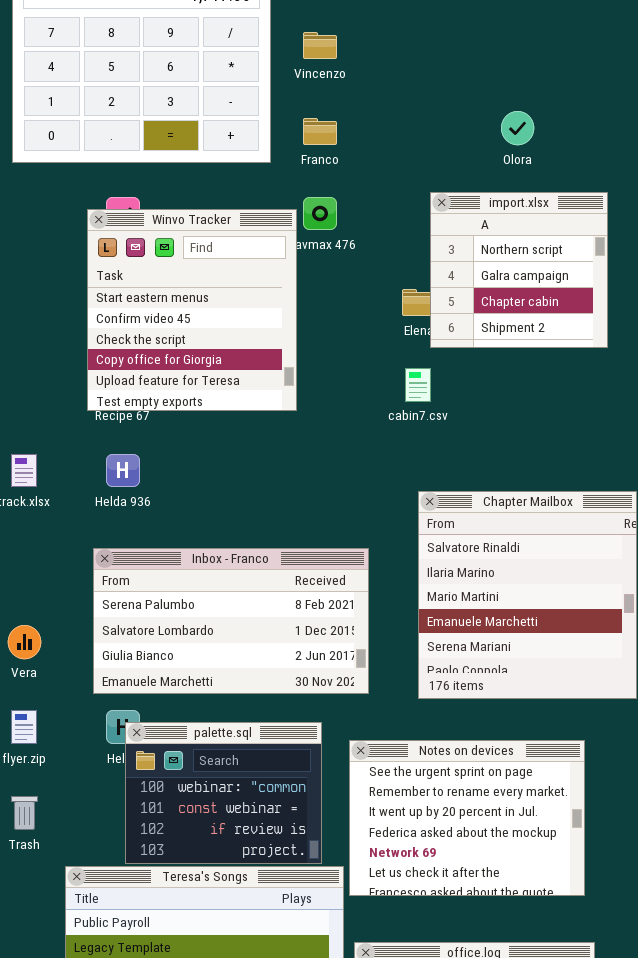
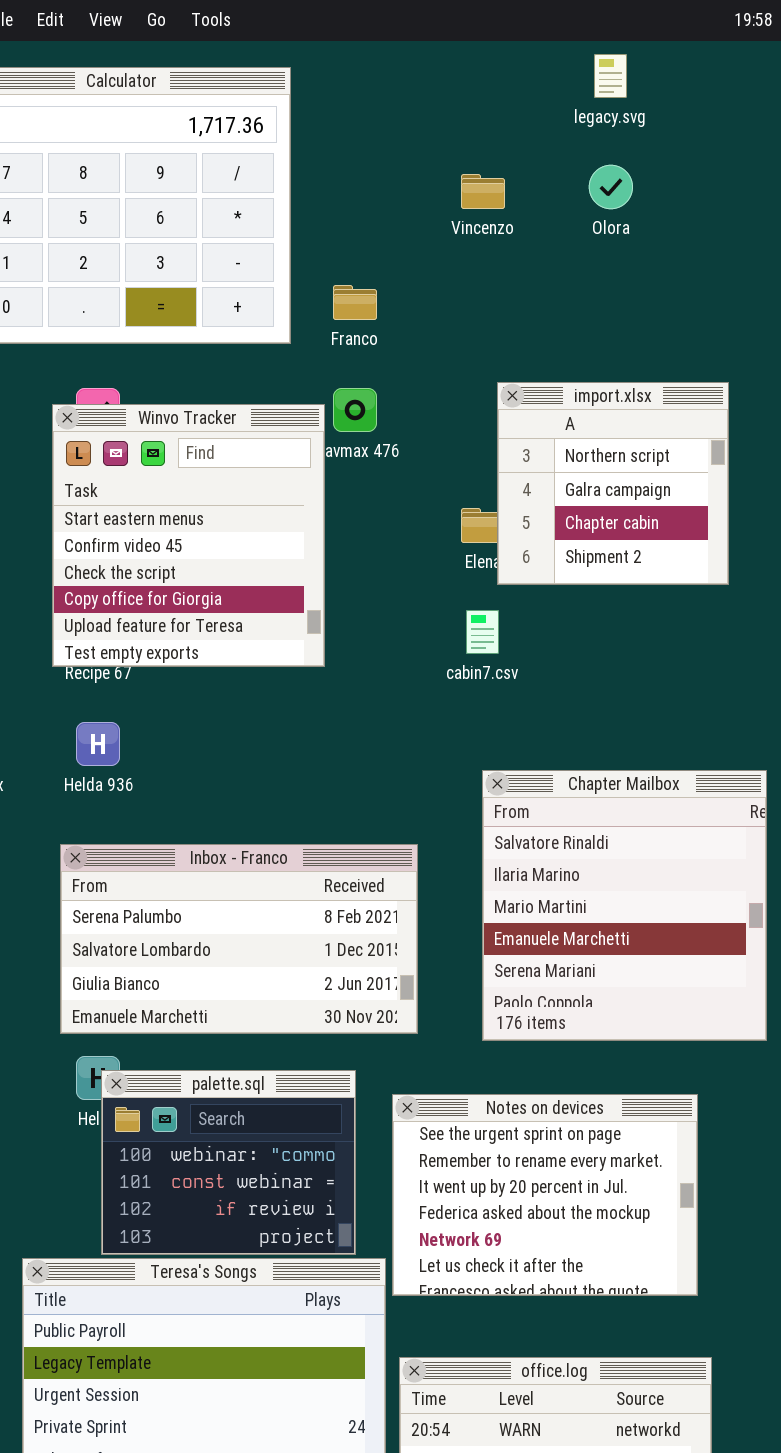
Vincenzo: [303,32,337,59] -> [461,174,505,209], moved
Olora: [501,111,534,145] -> [589,165,633,209], moved

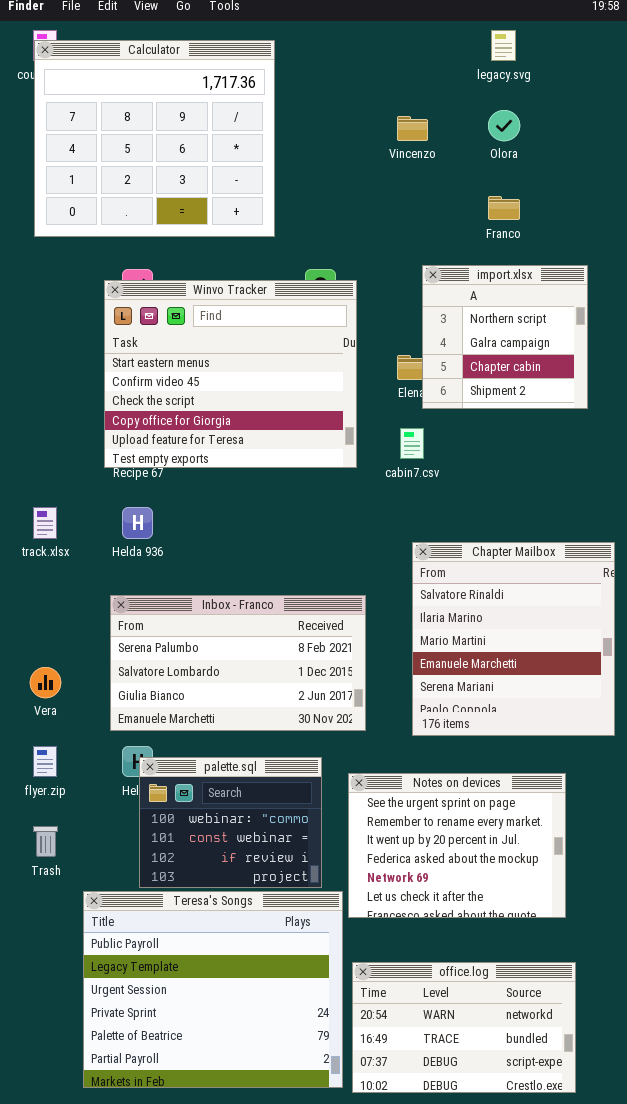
Franco: [333,285,377,320] -> [488,196,520,220], moved
Winvo Tracker: [52,404,325,667] -> [104,280,357,468], resized

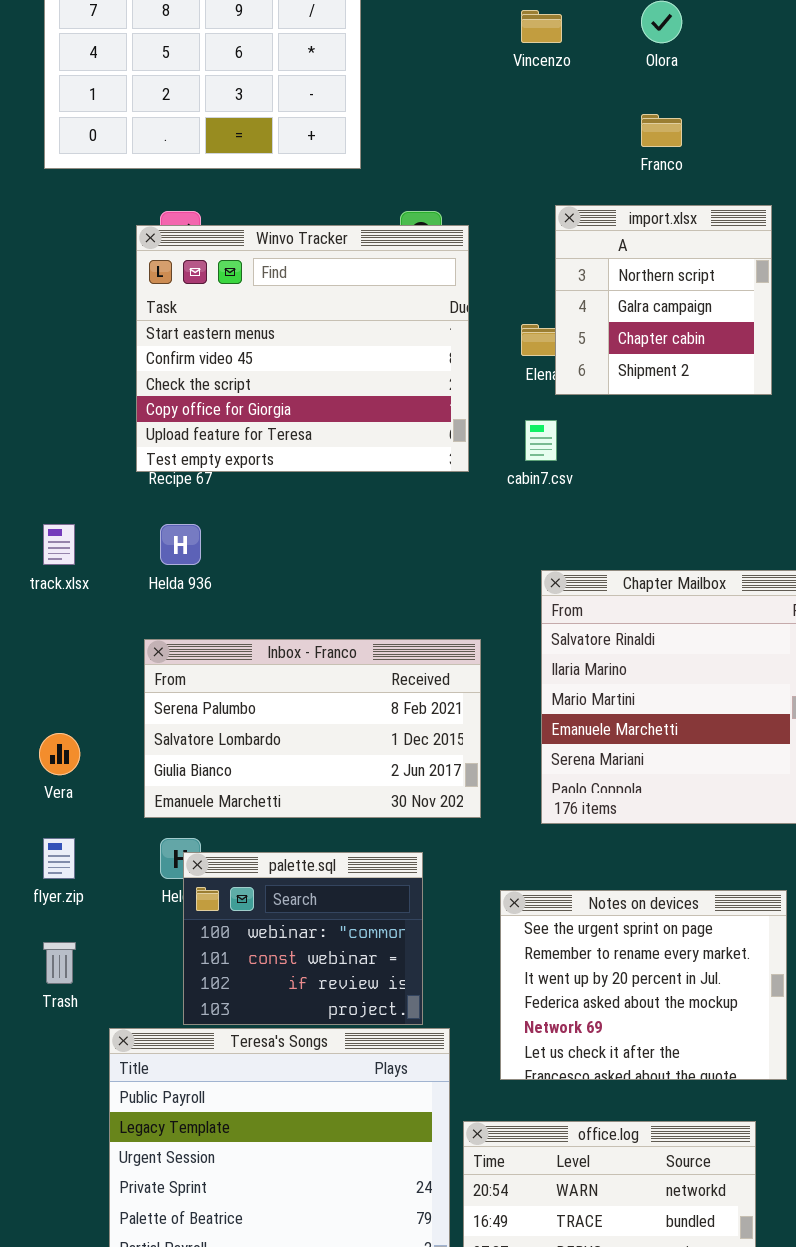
Notes on devices: [348,773,566,918] -> [500,890,787,1080], moved

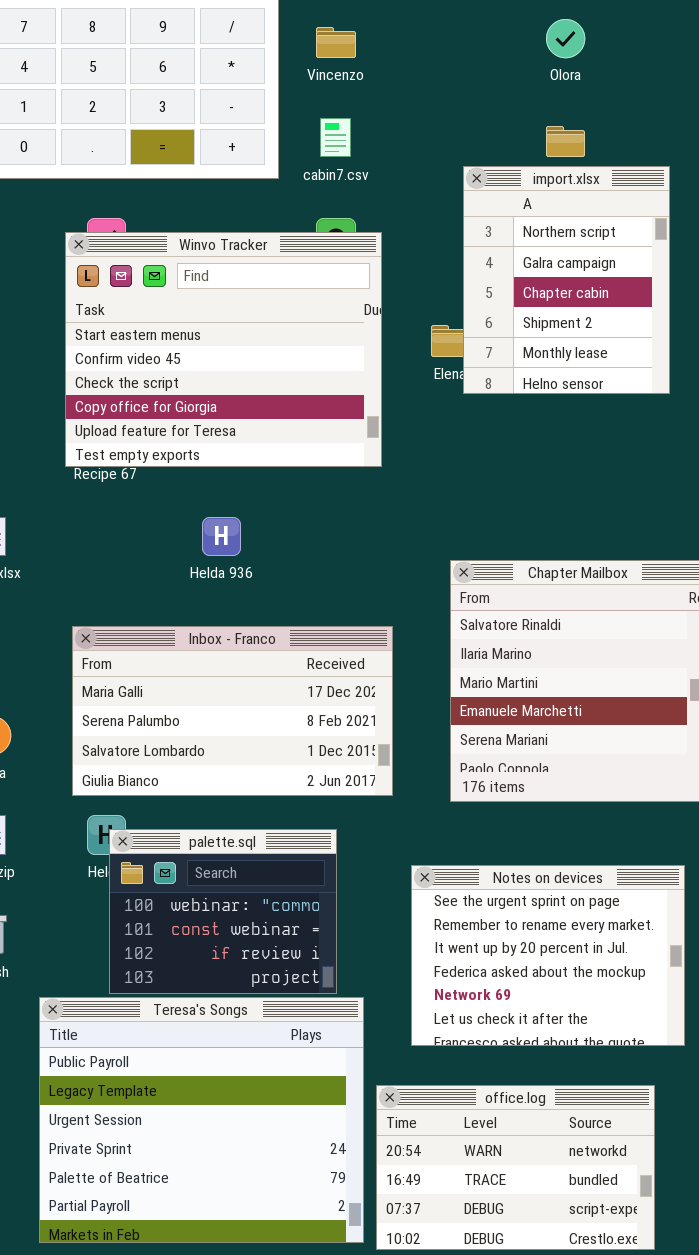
Vincenzo: [521,10,562,43] -> [316,27,356,58], moved
import.xlsx: [555,205,772,395] -> [463,166,670,394], resized
cabin7.csv: [525,420,557,461] -> [320,118,351,157], moved
Helda 936: [160,524,201,565] -> [202,517,241,556], moved
Inbox - Franco: [144,639,481,818] -> [72,626,393,796], scrolled up 1 row

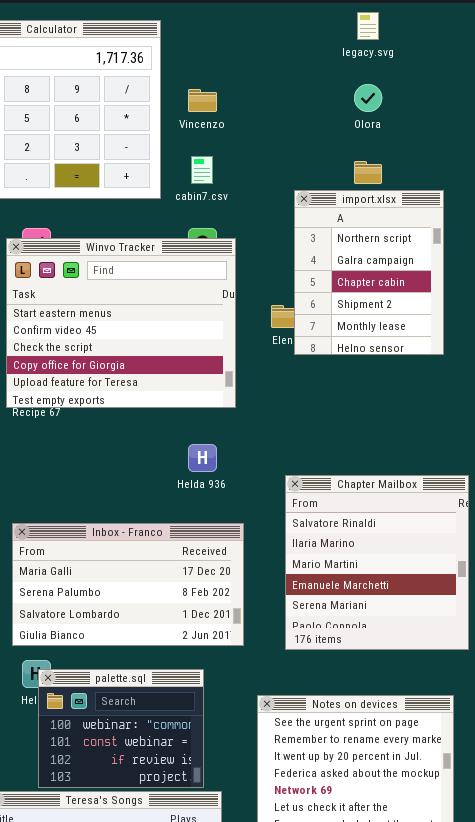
Helda 936: [202,517,241,556] -> [188,444,217,472], moved

